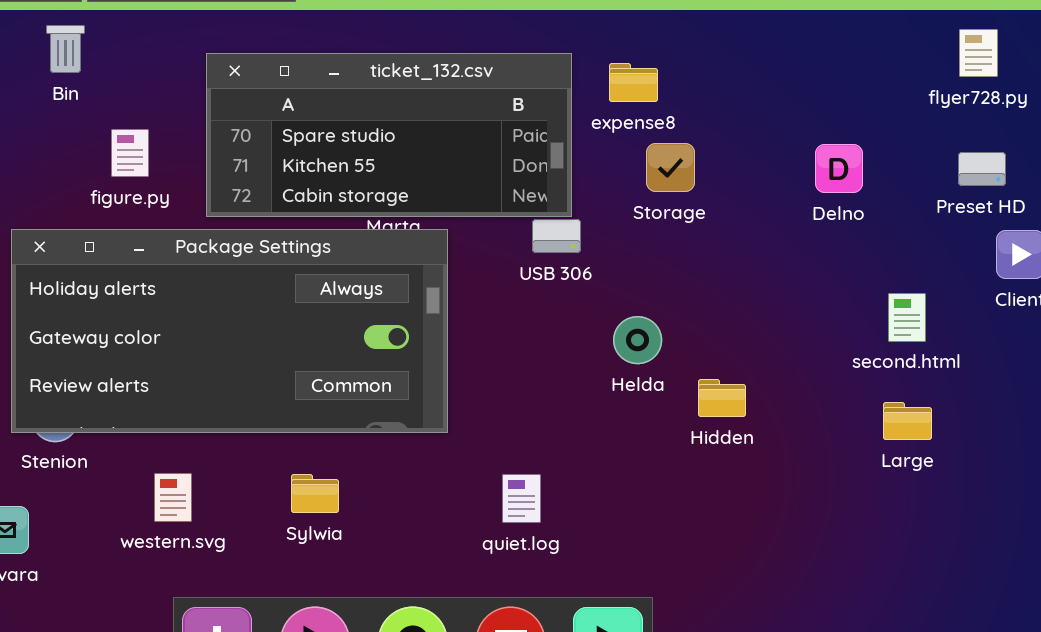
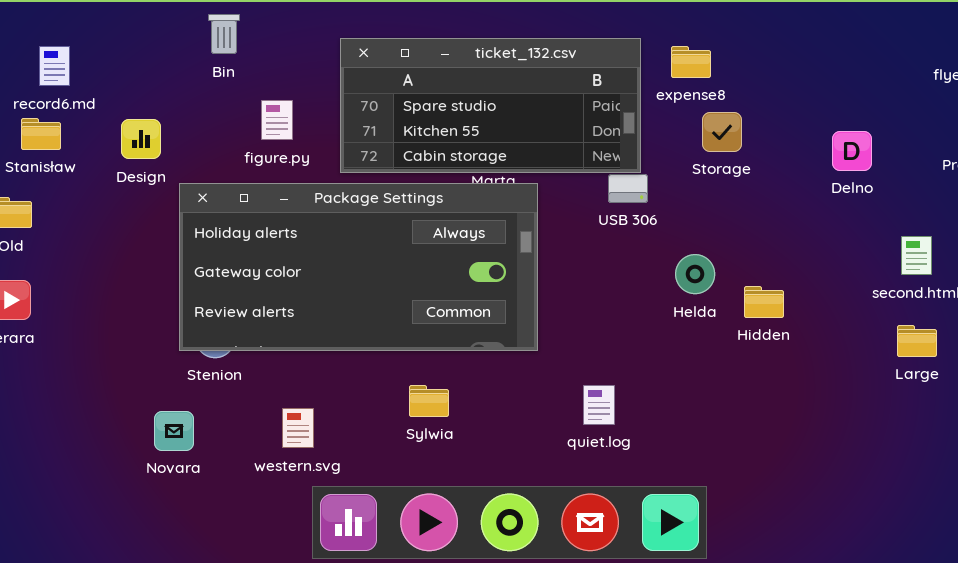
Delno: [815,144,863,193] -> [832,131,872,171], moved
Hidden: [698,379,746,417] -> [744,286,784,318], moved
western.svg: [154,473,192,522] -> [282,408,314,448], moved

